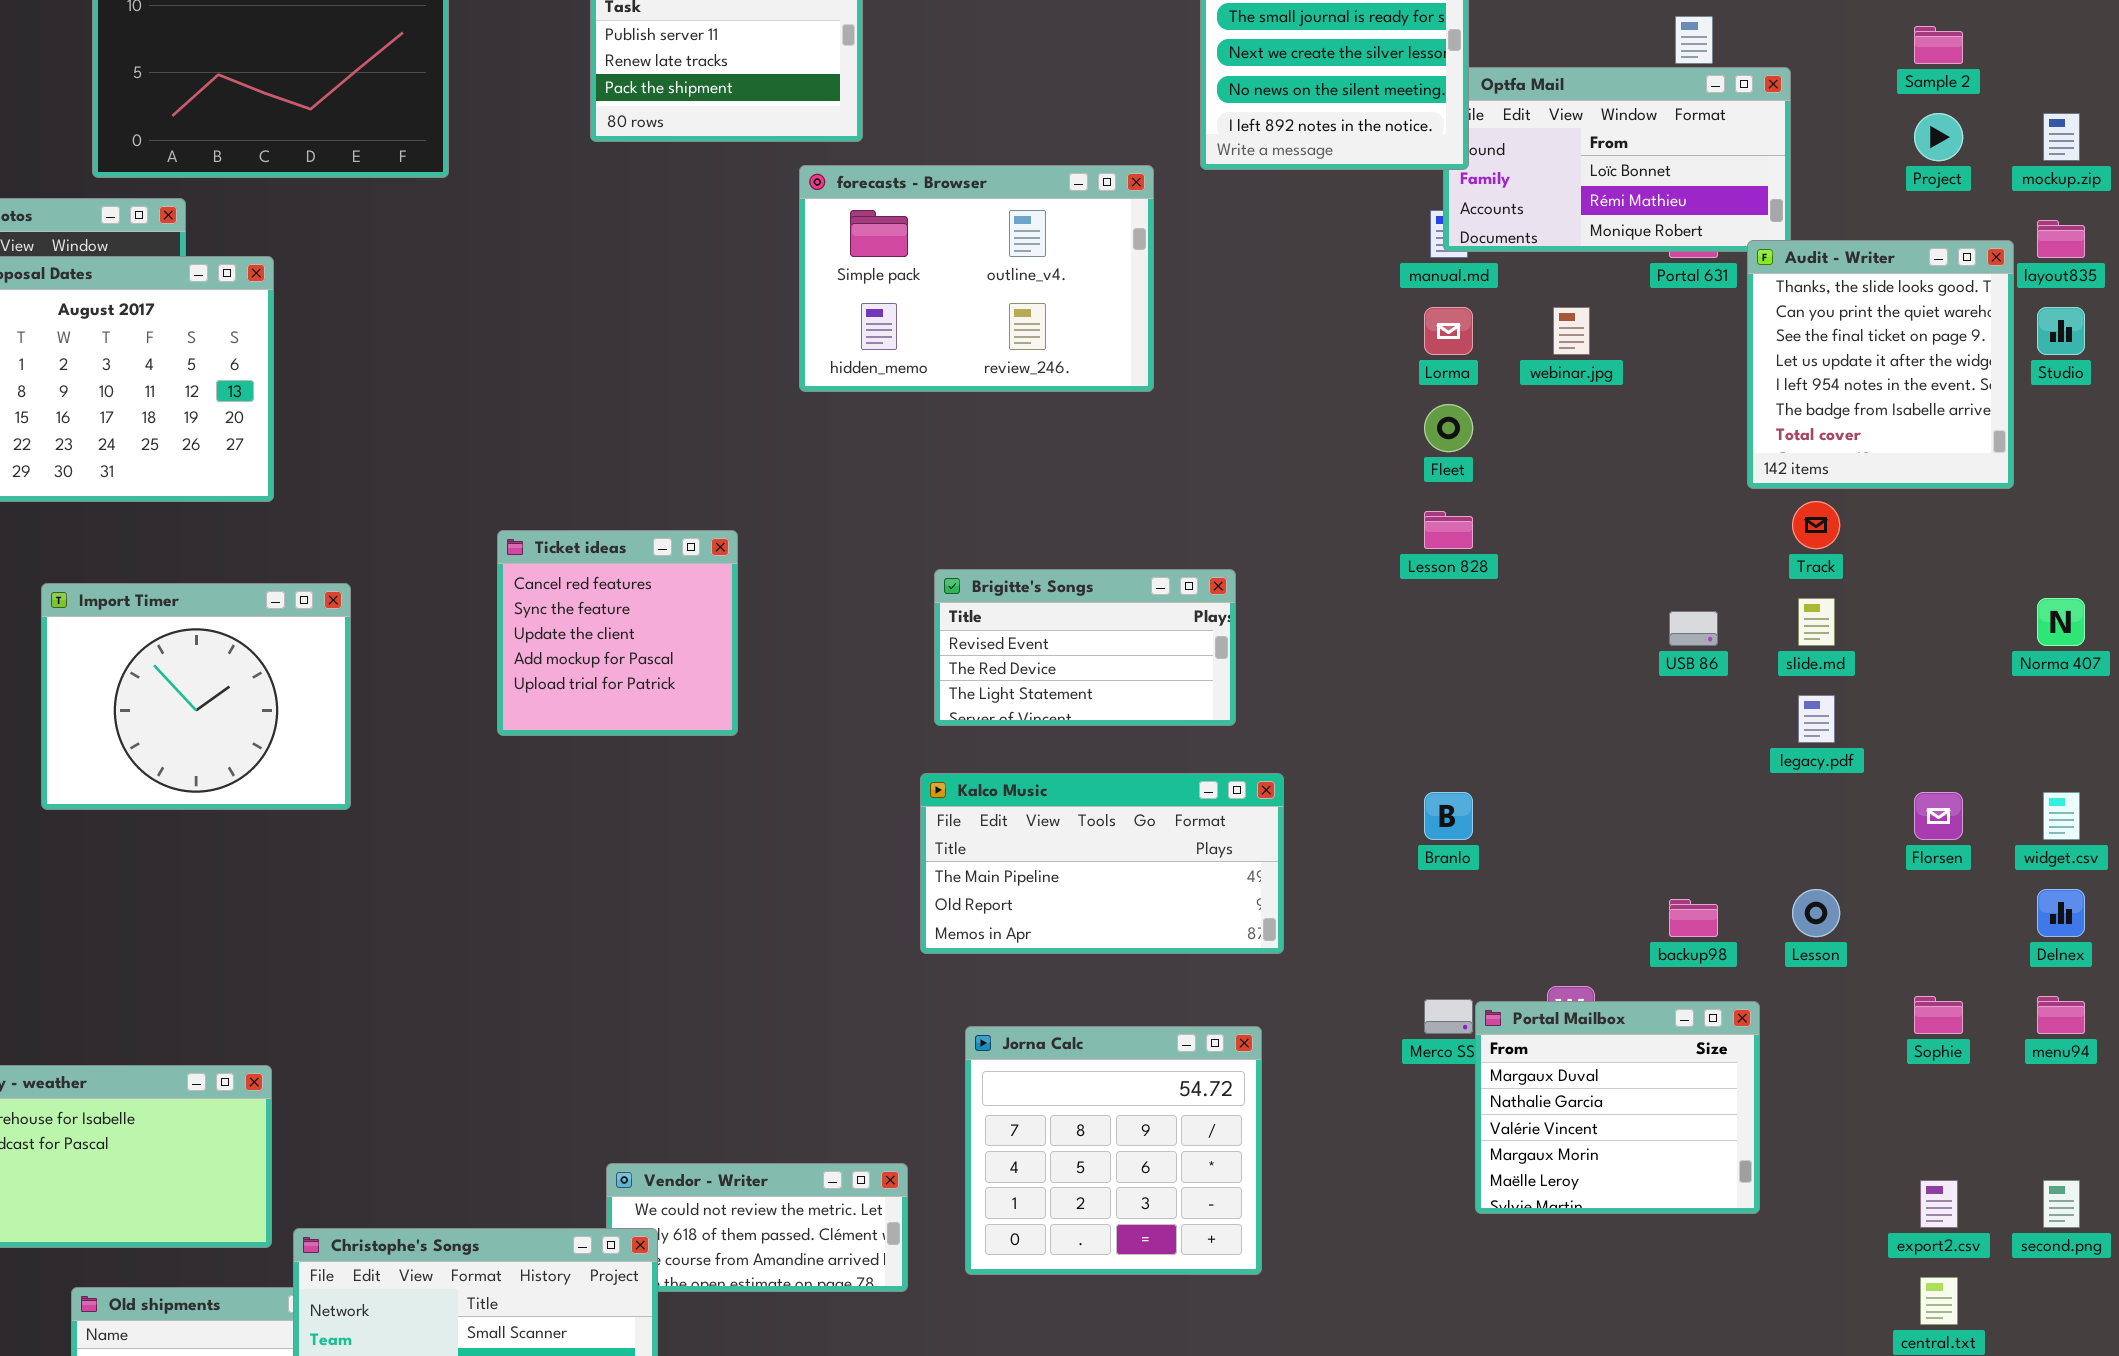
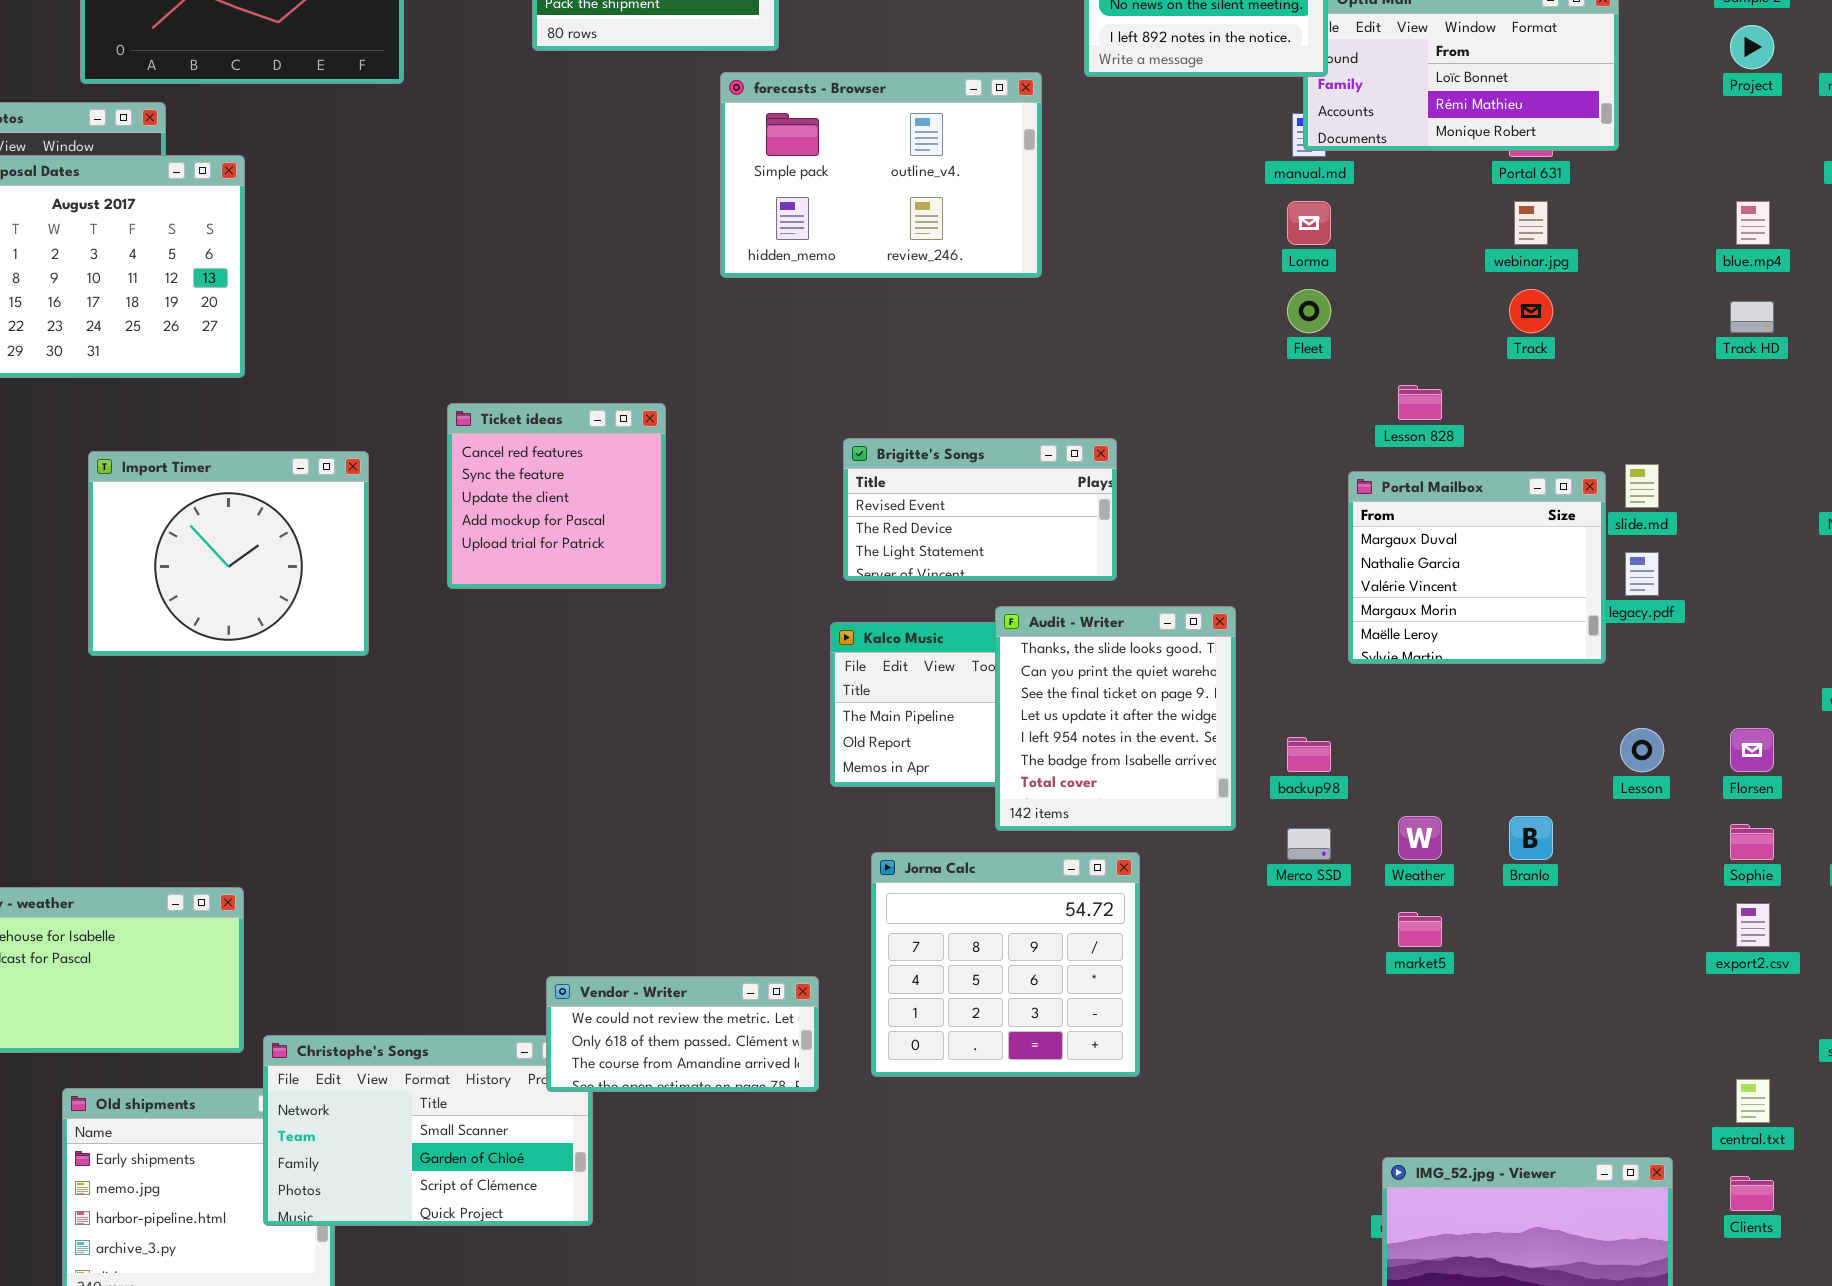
Audit - Writer: [1747,240,2014,489] -> [995,606,1236,831], moved
webinar.jpg: [1553,307,1590,355] -> [1514,201,1548,245], moved
Track: [1792,501,1840,549] -> [1509,289,1553,333], moved
Lesson 828: [1424,511,1473,549] -> [1398,385,1442,420], moved
Import Timer: [41,583,351,810] -> [88,451,369,656], moved
Branlo: [1424,792,1473,840] -> [1509,816,1553,860], moved
Florsen: [1914,792,1963,840] -> [1730,728,1774,772], moved
backup98: [1669,899,1718,937] -> [1287,737,1331,772], moved
Portal Mailbox: [1475,1001,1760,1214] -> [1348,471,1606,664], moved
Vendor - Writer: [606,1163,908,1292] -> [546,976,819,1092], raised
export2.csv: [1920,1180,1958,1228] -> [1736,903,1770,947], moved

